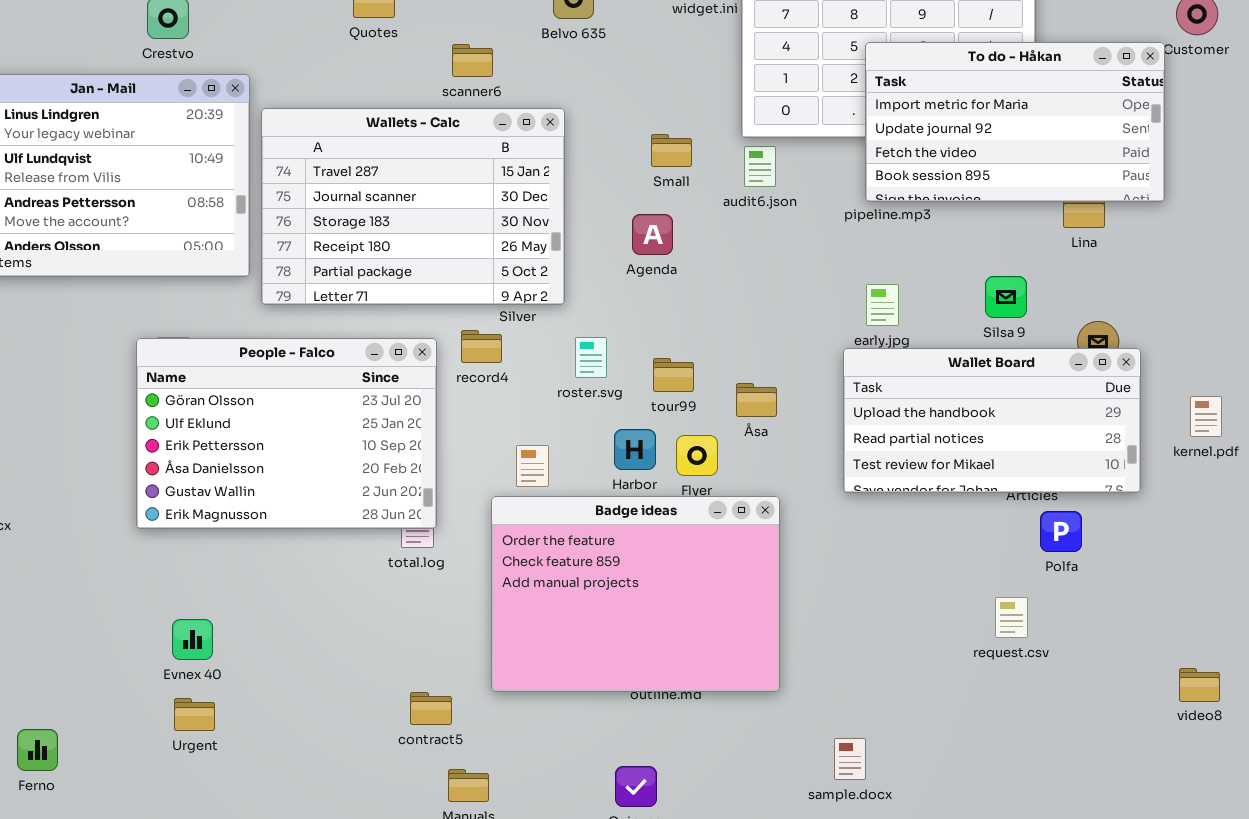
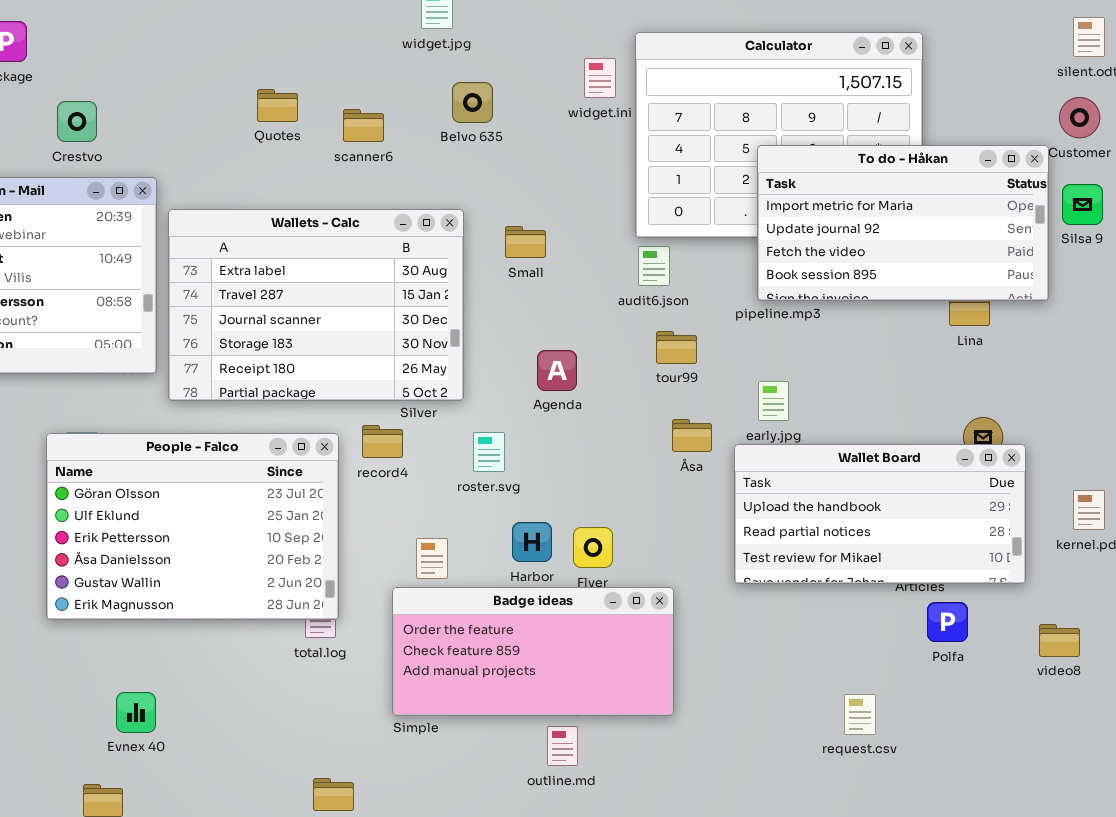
scanner6: [452,44,493,77] -> [343,109,384,142], moved
Wallets - Calc: [261,108,565,305] -> [168,209,464,401], scrolled up 1 row
Small: [651,134,692,167] -> [505,226,546,258], moved
Agenda: [632,214,673,255] -> [537,350,577,391], moved
Silsa 9: [985,276,1027,318] -> [1062,184,1103,225], moved
tour99: [653,358,694,392] -> [656,331,697,364], moved
Åsa: [736,383,777,417] -> [672,419,712,452], moved
Badge ideas: [491,496,780,692] -> [392,587,674,716], resized
request.csv: [995,597,1028,638] -> [844,694,876,735], moved
Evnex 40: [172,619,213,660] -> [116,692,156,733], moved
video8: [1179,668,1220,702] -> [1039,624,1080,657], moved

